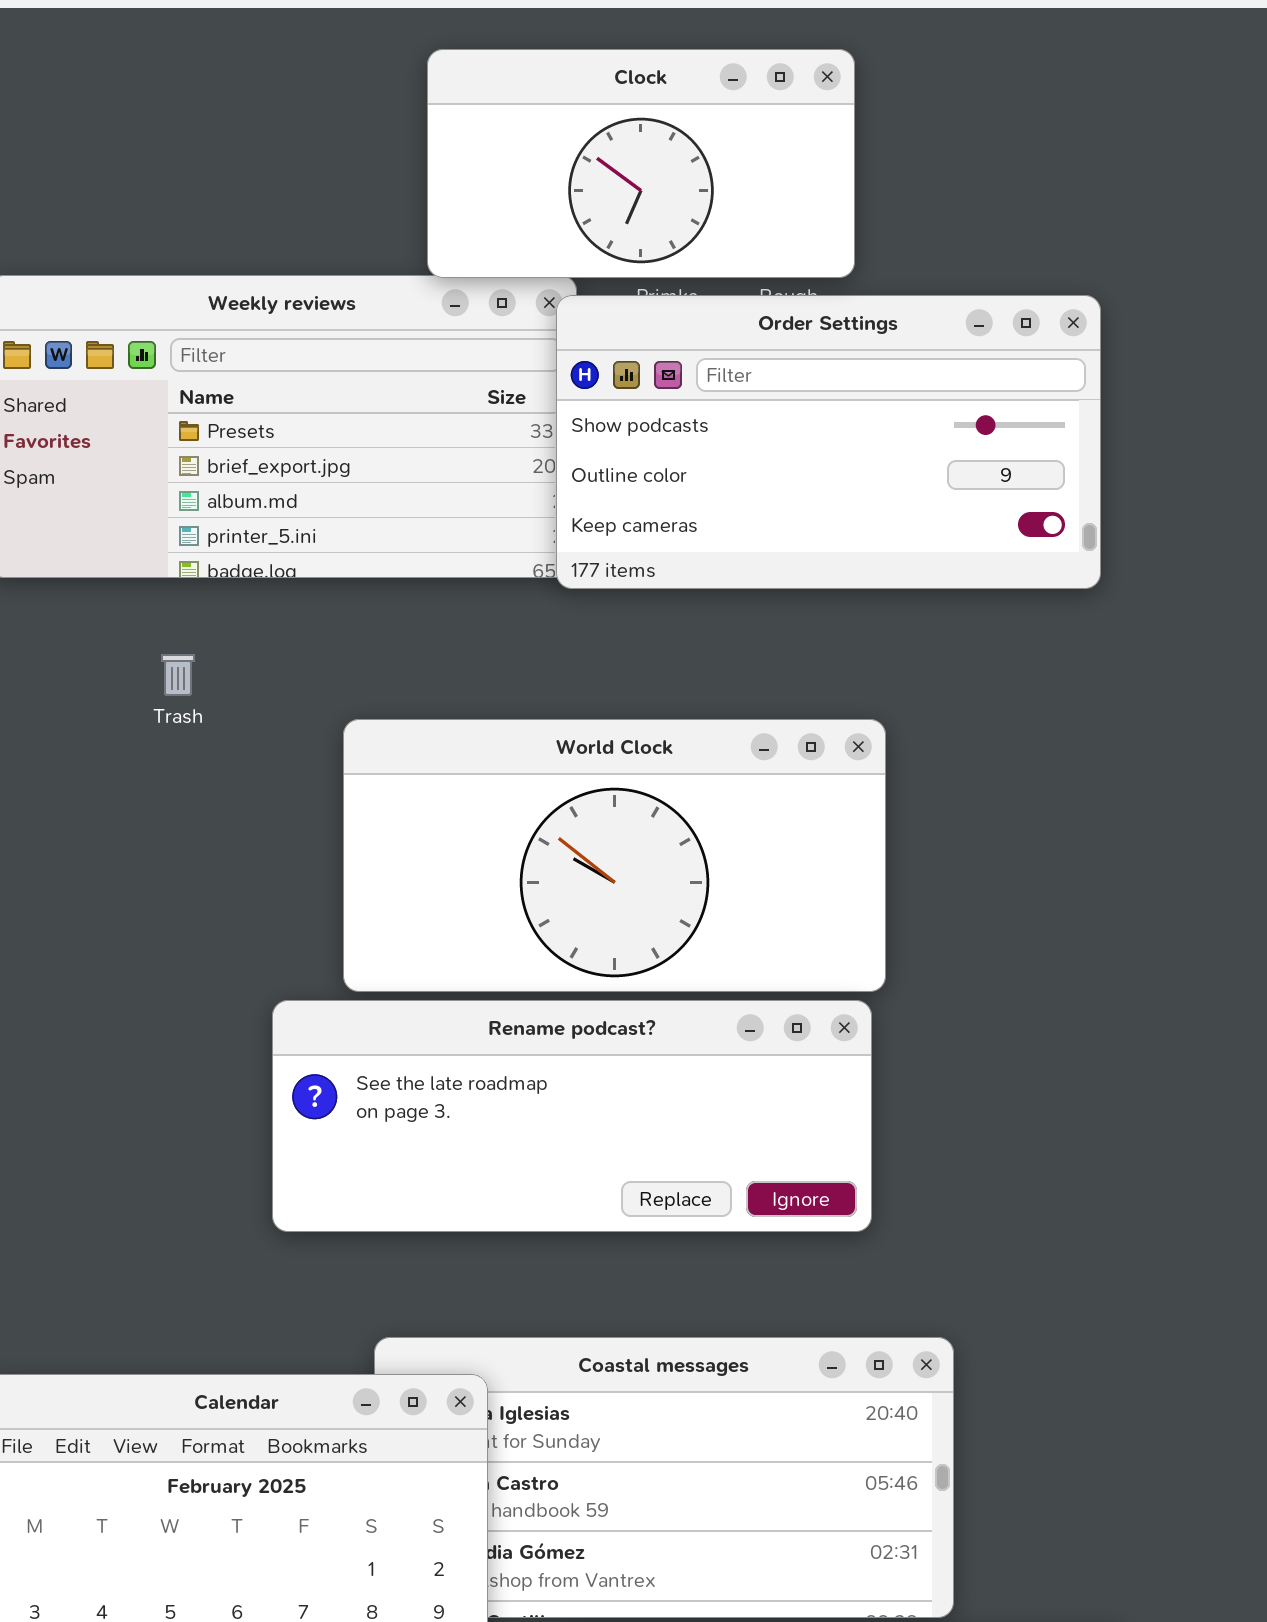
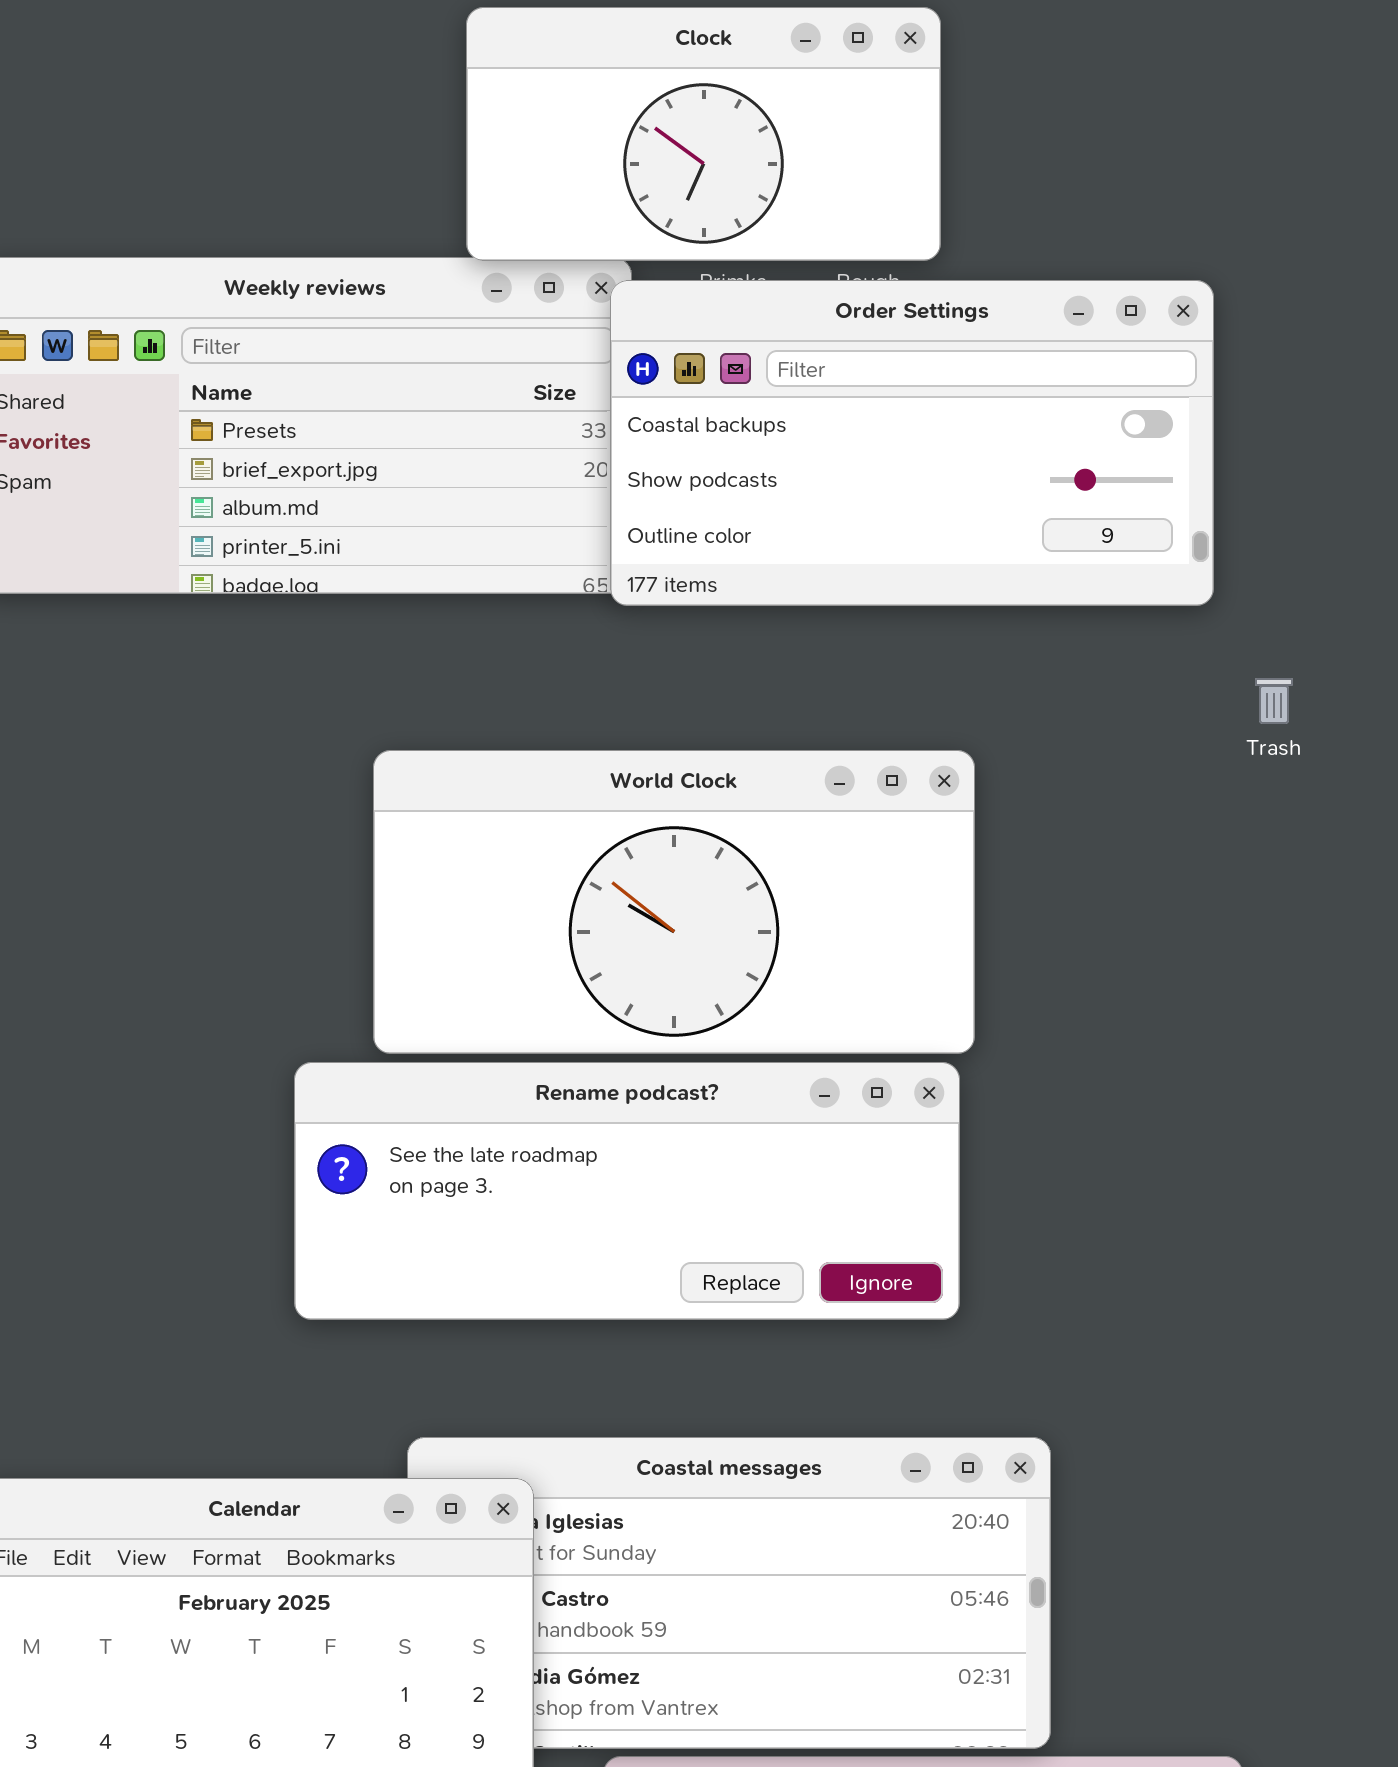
Order Settings: [556,295,1101,589] -> [610,280,1214,606], scrolled up 1 row
Trash: [161,654,195,696] -> [1255,678,1293,724], moved

